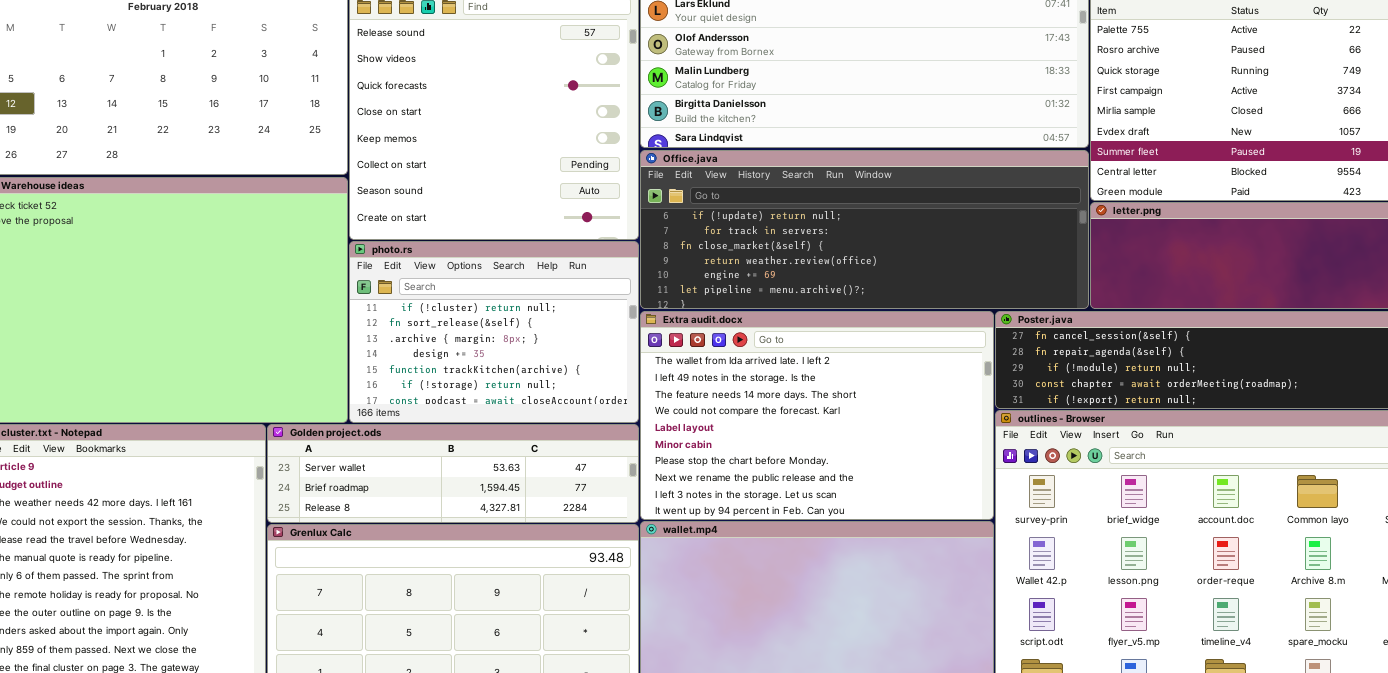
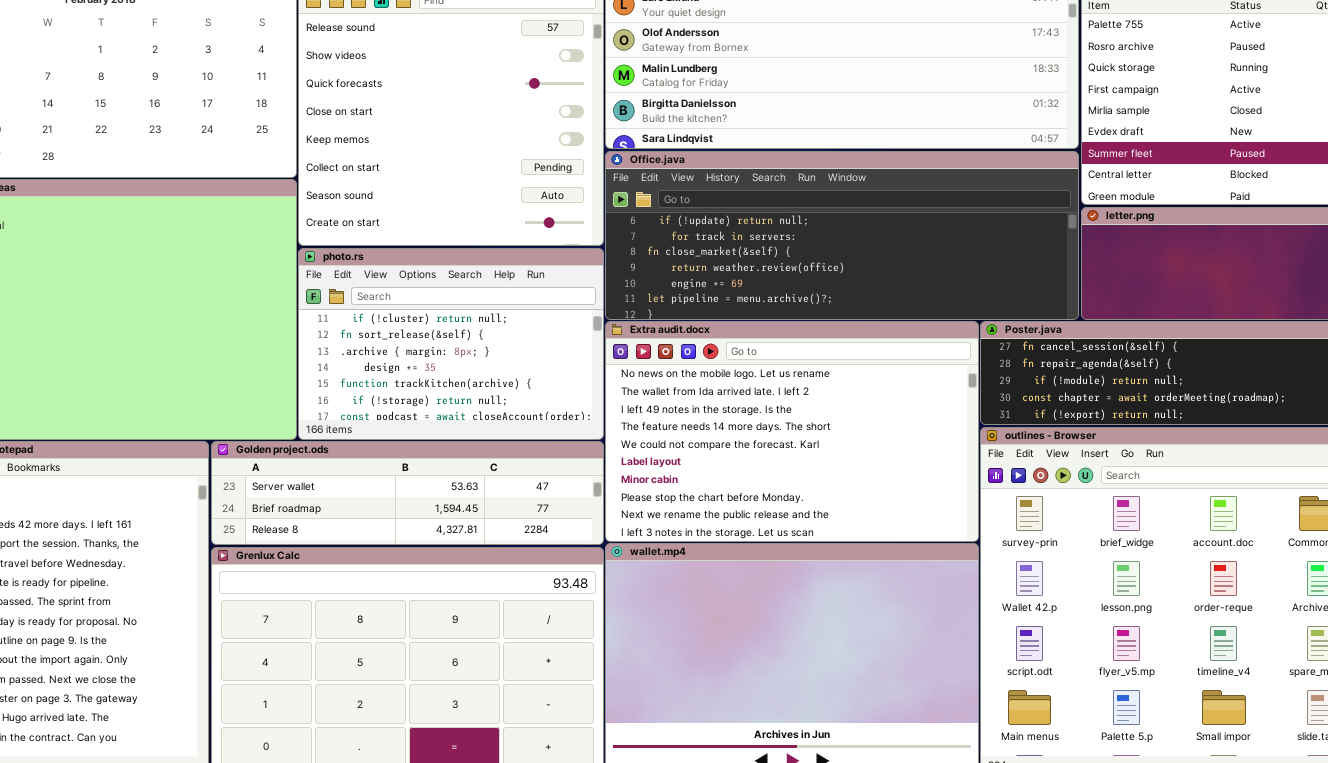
Extra audit.docx: [640,311,994,520] -> [605,321,979,542], scrolled up 1 row

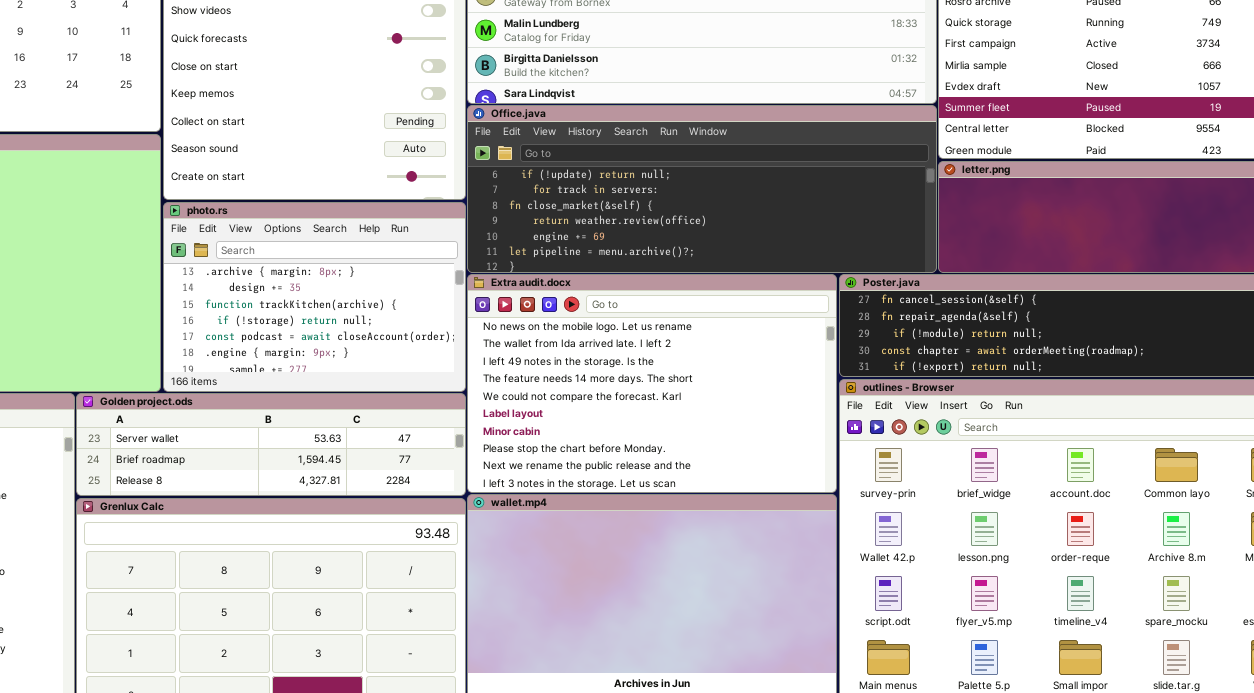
photo.rs: [298,248,604,440] -> [163,202,466,392], scrolled down 2 rows

